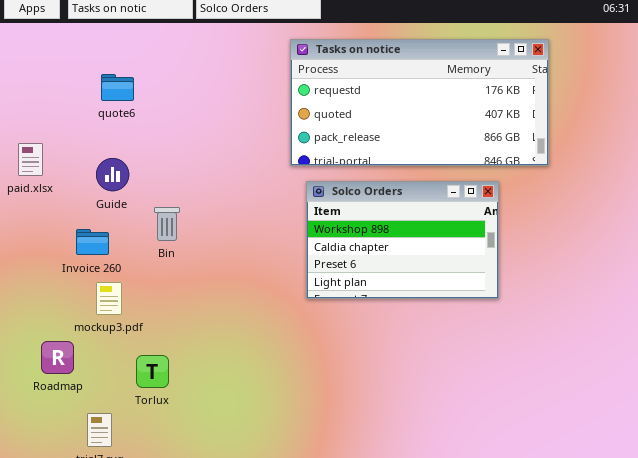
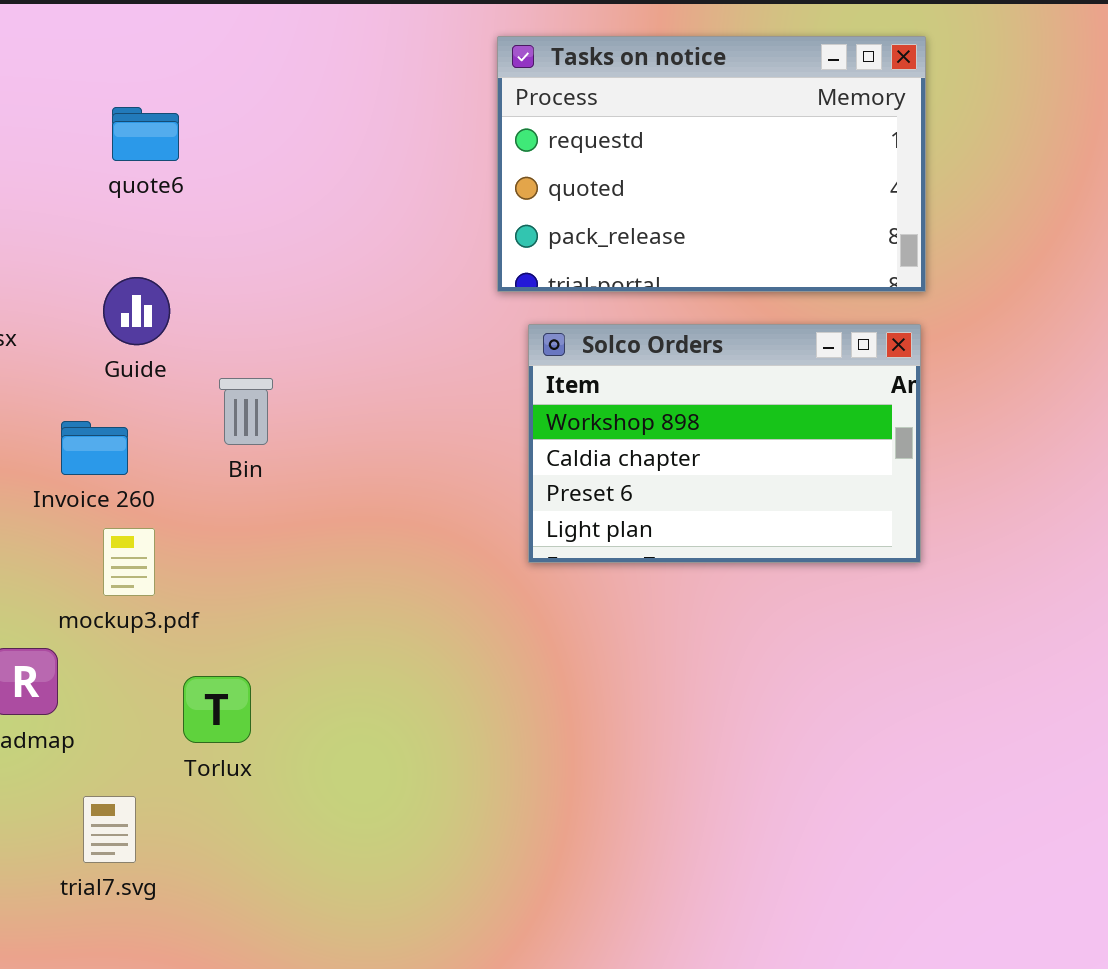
Tasks on notice: [290,39,549,166] -> [497,36,926,292], resized

